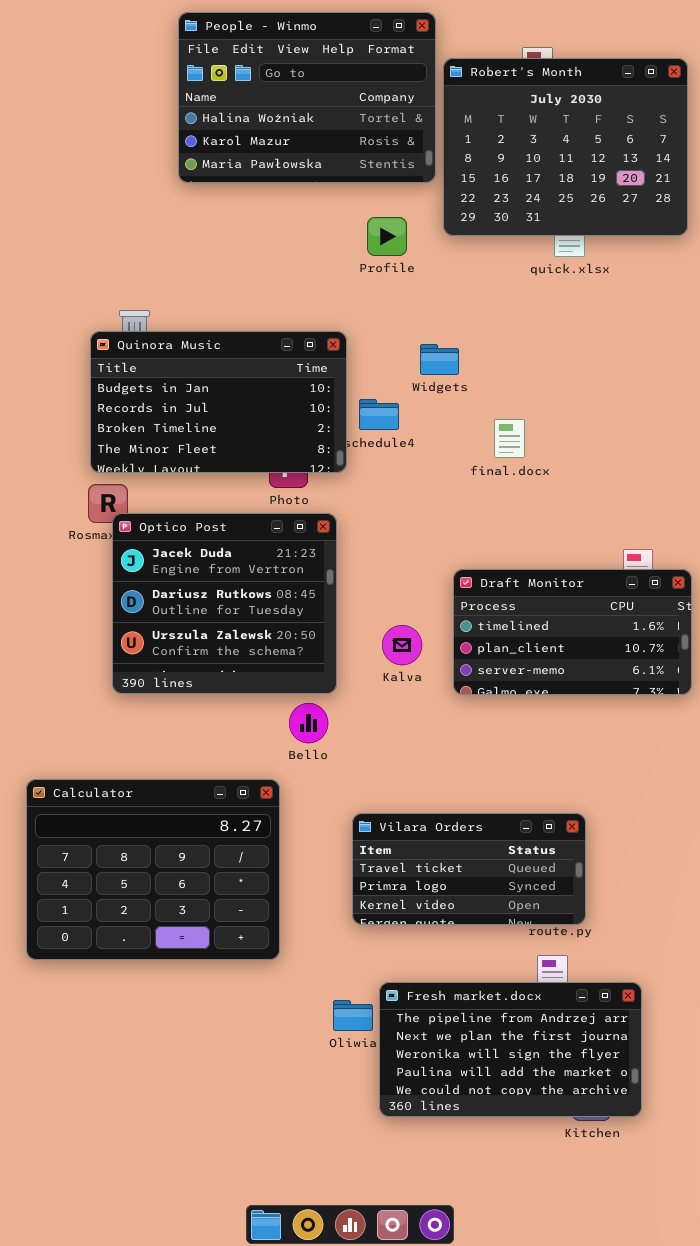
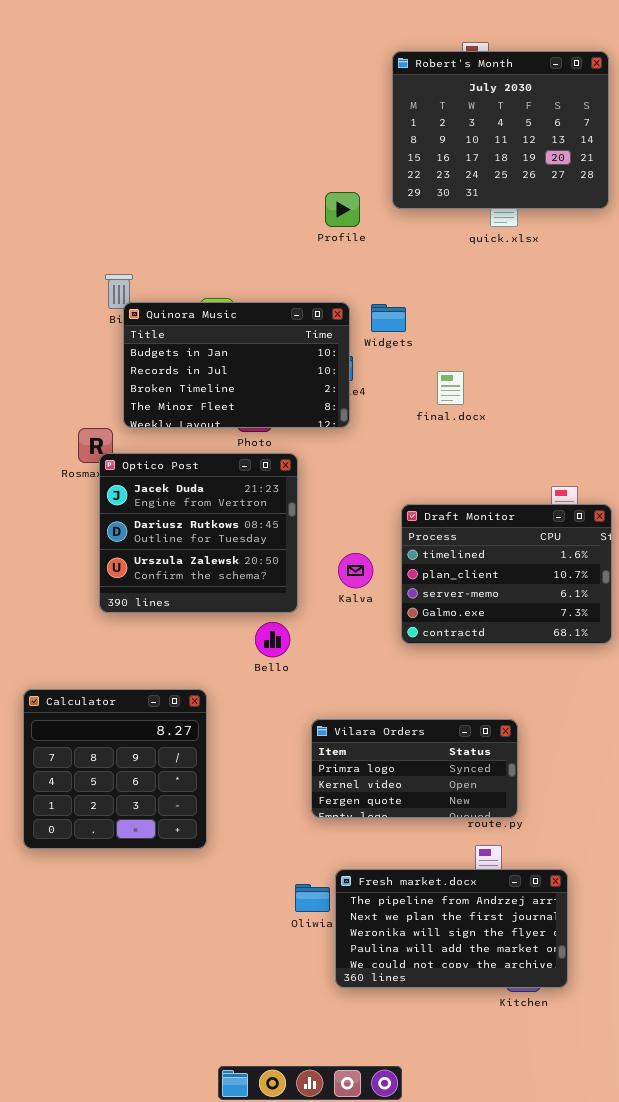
People - Winmo: [178,12,436,183] -> none, closed
Quinora Music: [90,331,347,473] -> [123,302,350,428], moved
Draft Monitor: [453,569,692,695] -> [401,504,612,644], resized
Calculator: [26,779,280,960] -> [23,689,207,849], resized
Vilara Orders: [352,813,586,925] -> [311,719,518,818], scrolled down 1 row

